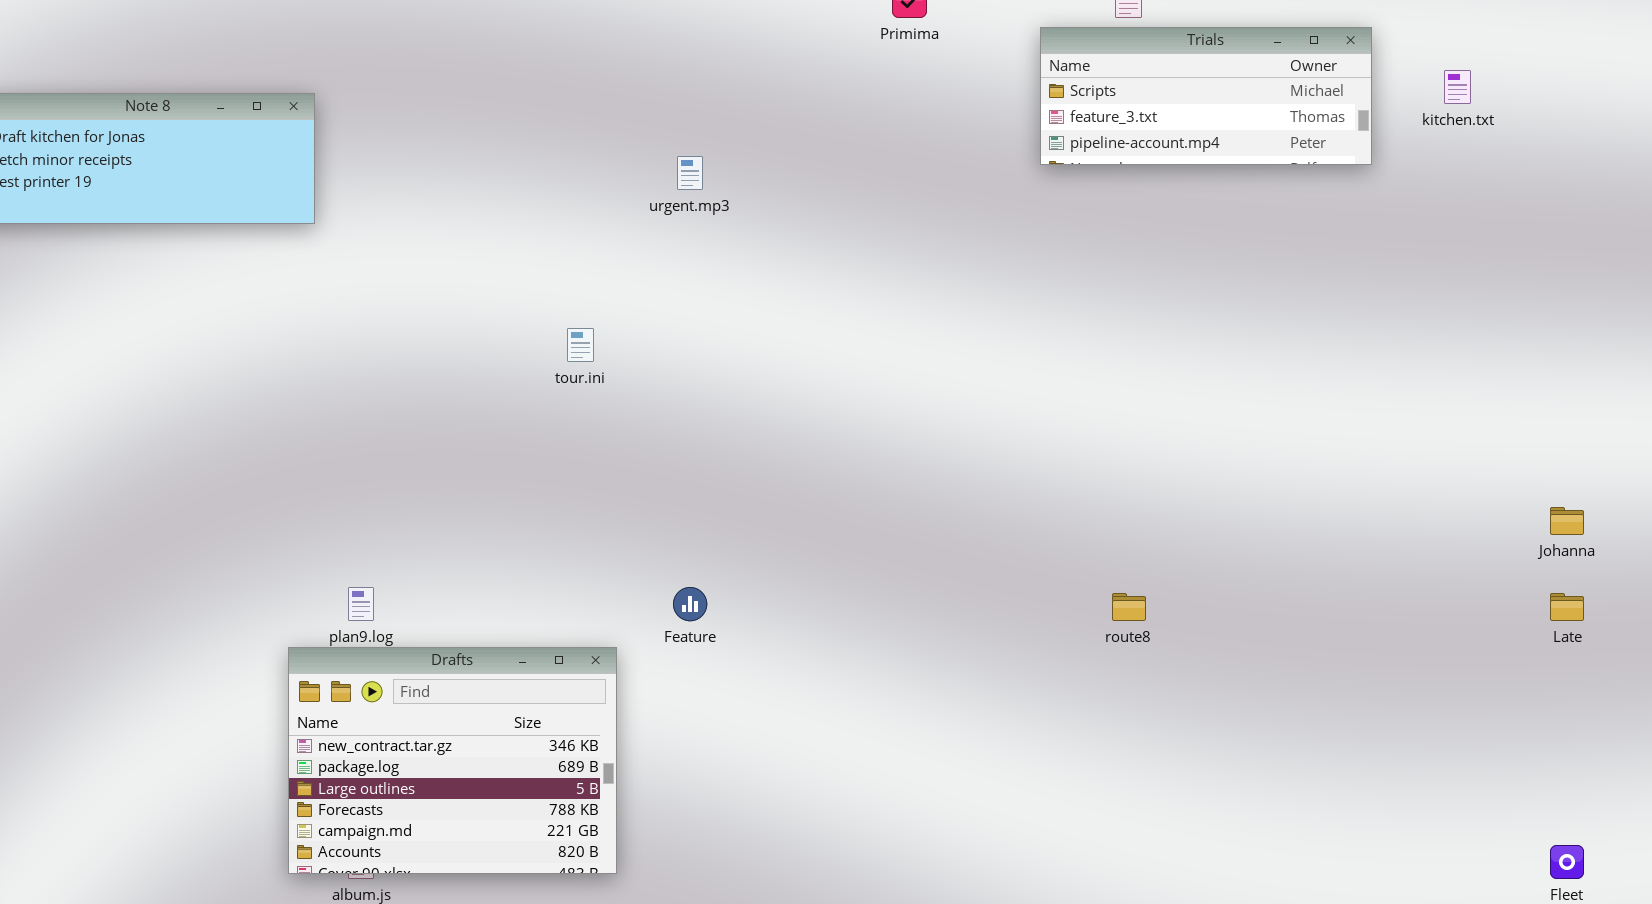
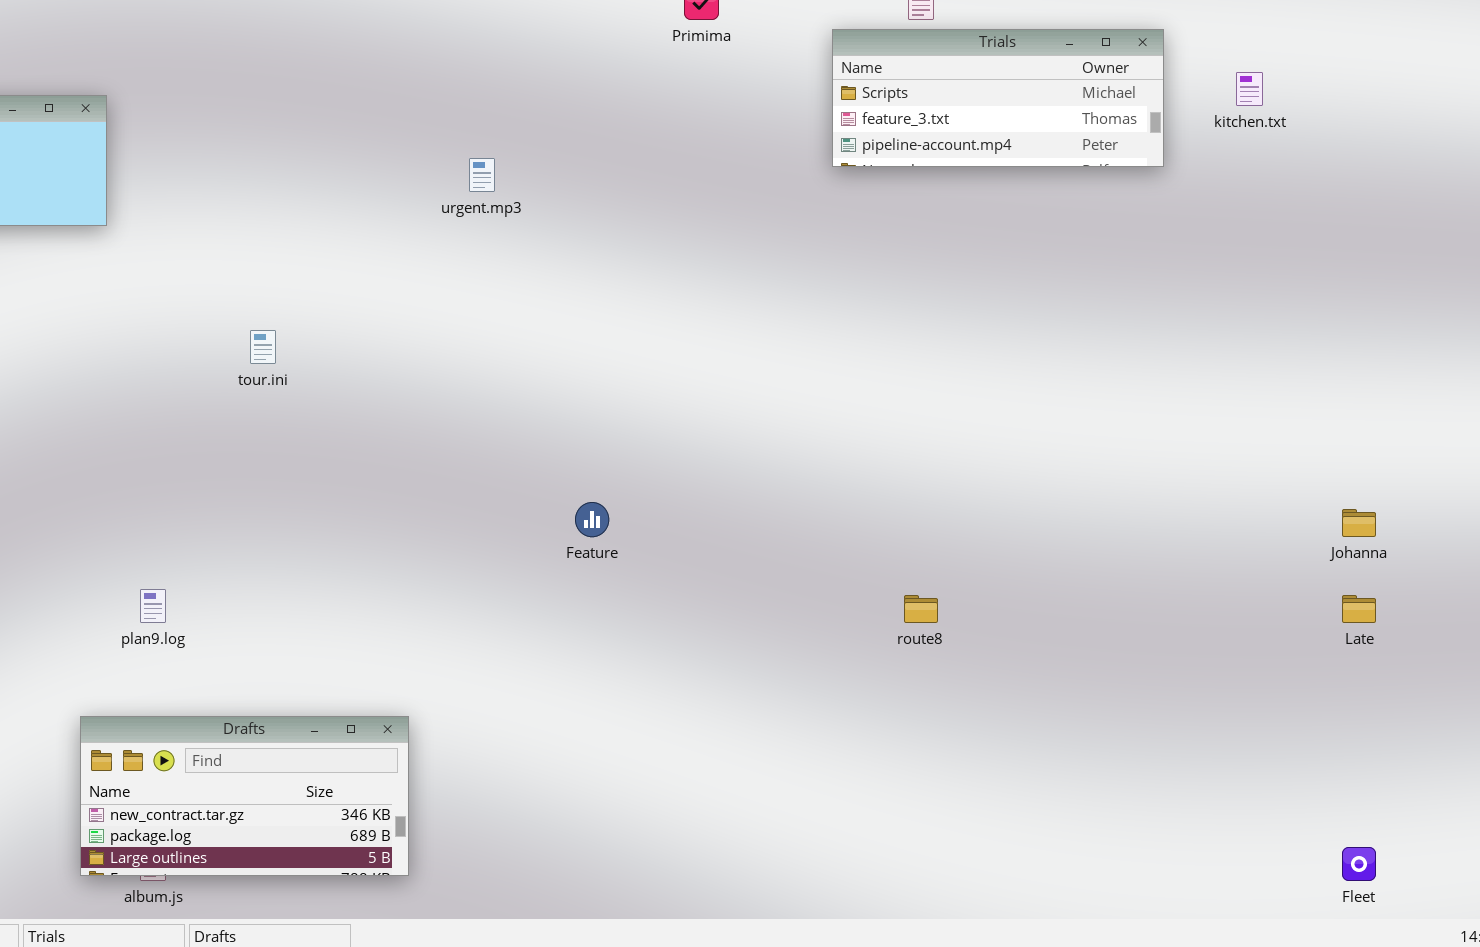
tour.ini: [567,328,594,362] -> [250,330,276,364], moved
Feature: [673,587,707,621] -> [575,502,609,537], moved
Drafts: [288,647,617,874] -> [80,716,409,876], resized

